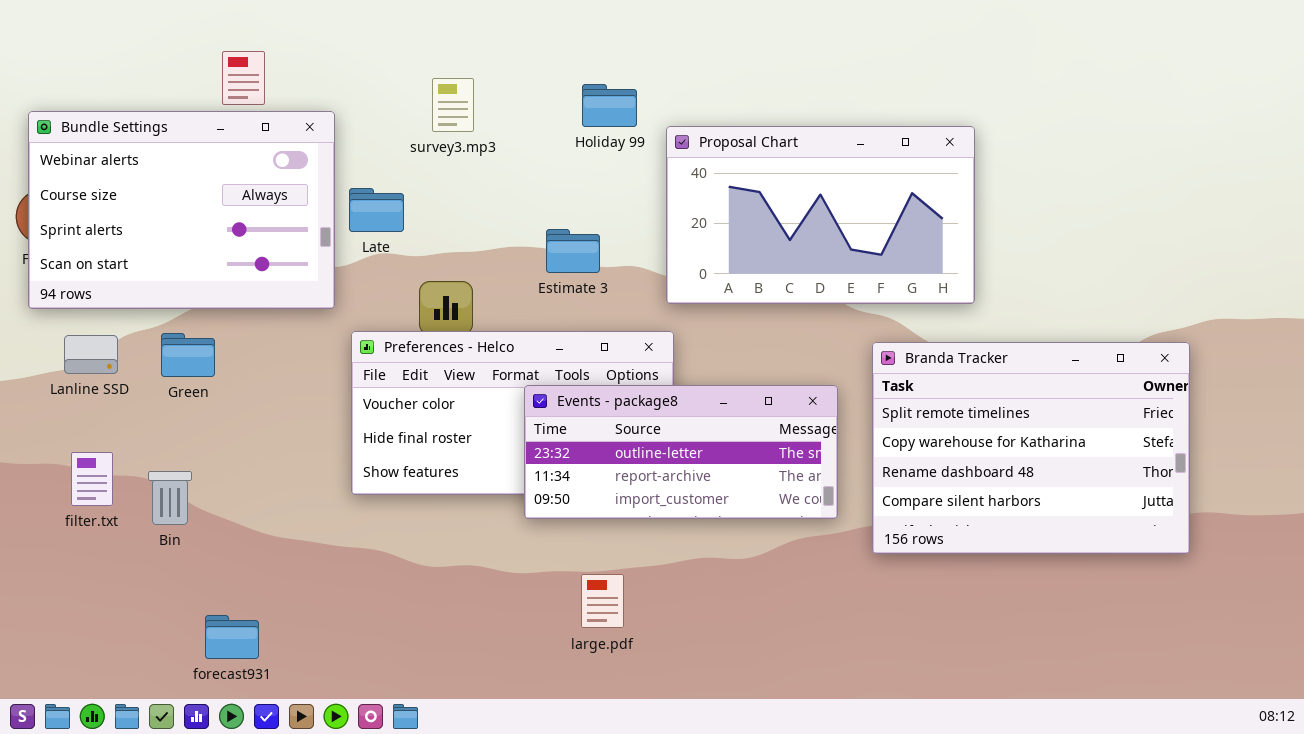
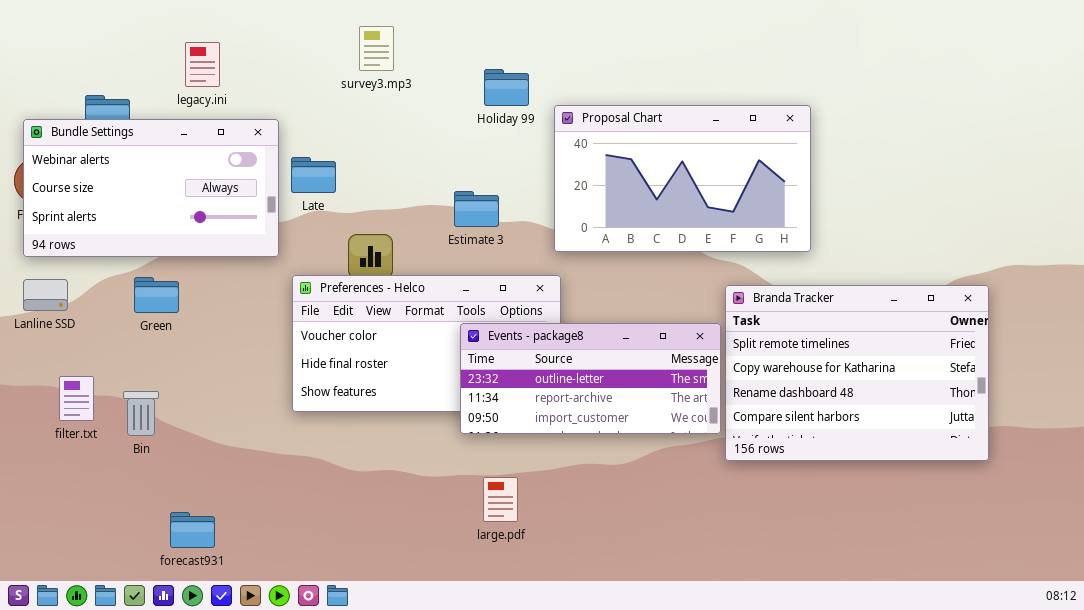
survey3.mp3: [432,78,474,132] -> [359,26,394,71], moved
Bundle Settings: [28,111,335,309] -> [23,119,279,257], resized
Lanline SSD: [64,335,118,374] -> [23,279,68,311], moved
Events - package8: [524,385,838,519] -> [460,323,721,434], moved

